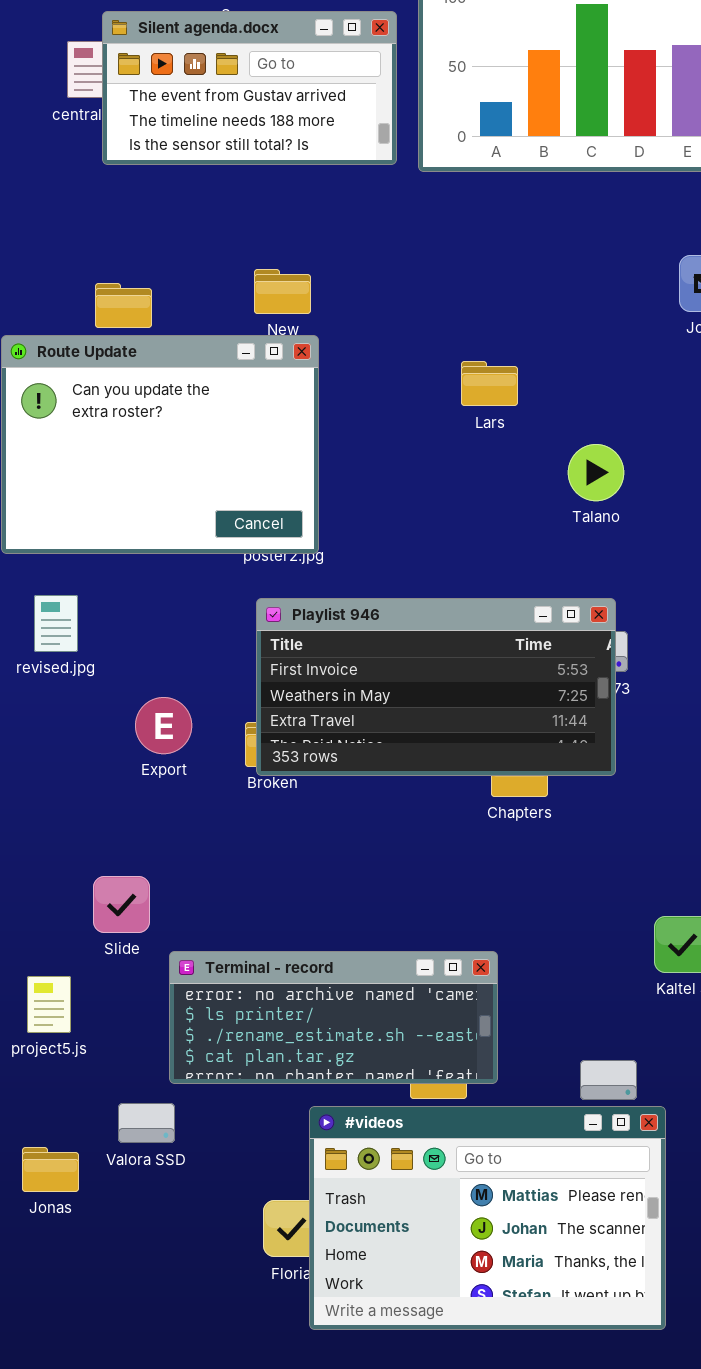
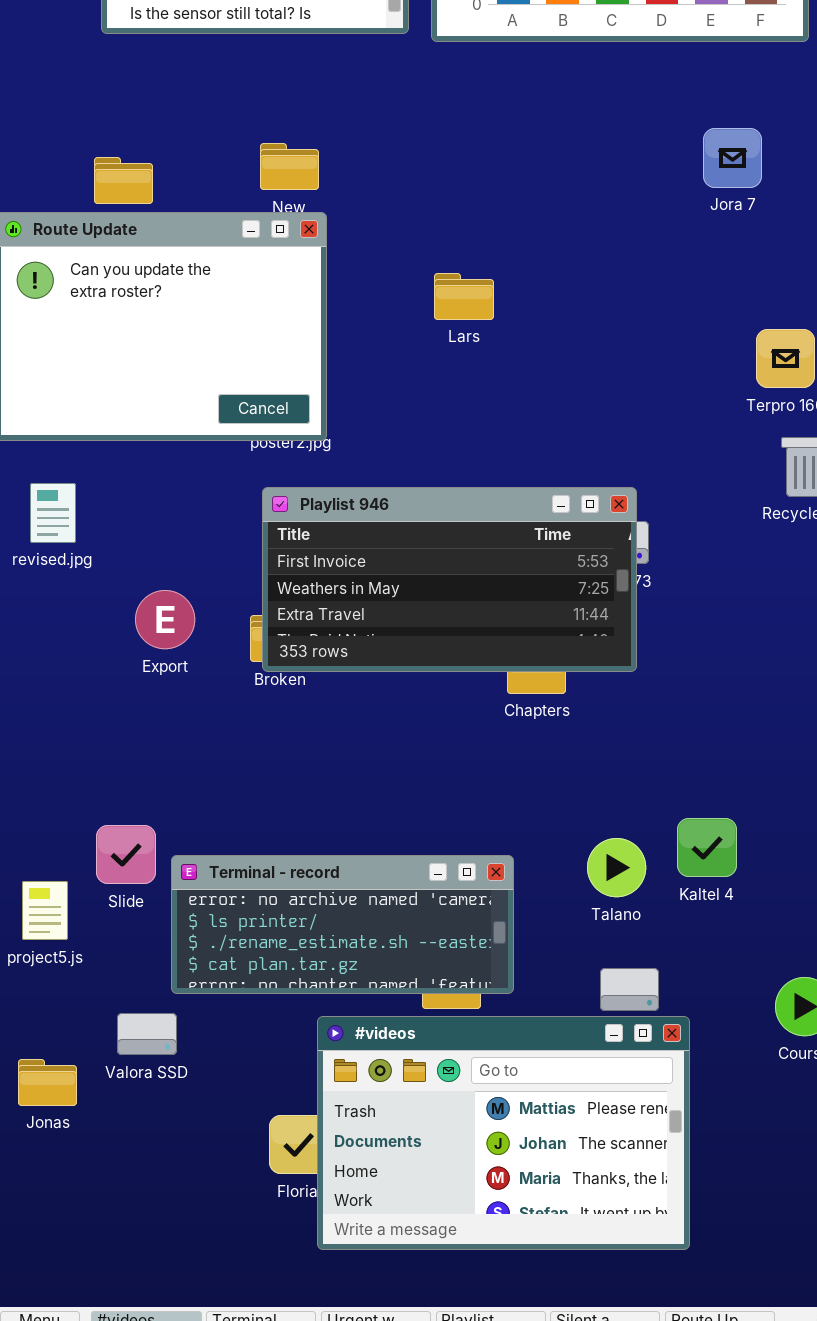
Lars: [461,361,518,406] -> [434,273,494,320], moved
Talano: [568,444,624,501] -> [587,838,646,897], moved
Slide: [93,876,150,933] -> [96,825,156,884], moved

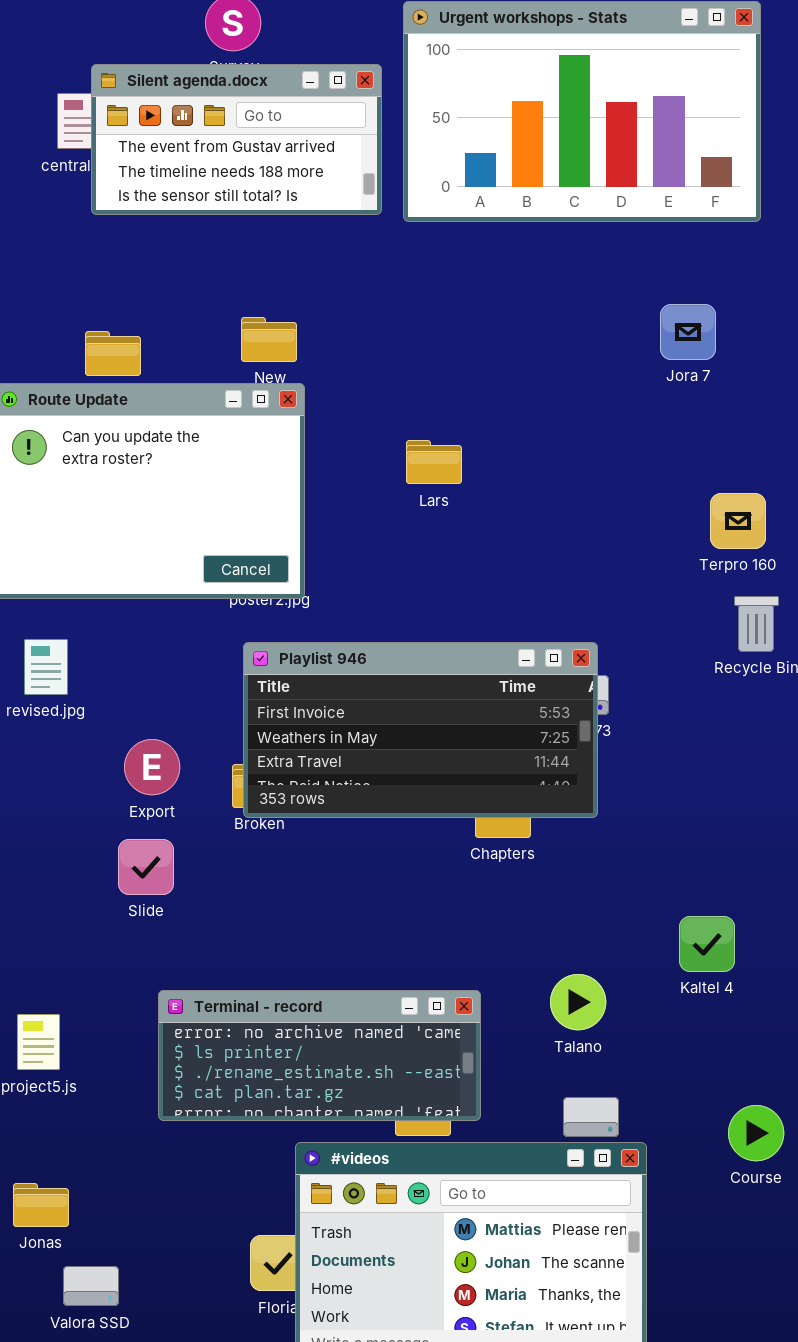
Kaltel 4: [677,818,737,877] -> [679,916,735,972], moved
Slide: [96,825,156,884] -> [118,839,174,895], moved
Valora SSD: [117,1013,177,1055] -> [63,1266,119,1306], moved

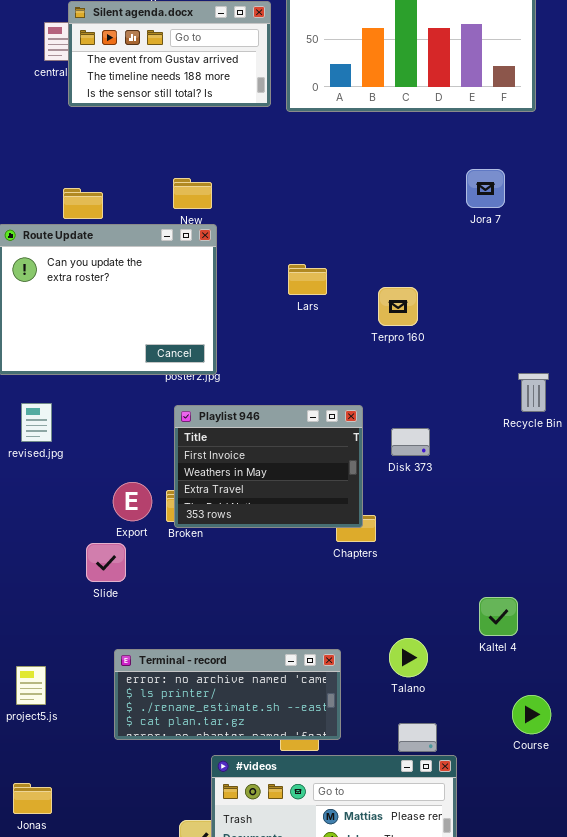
Terpro 160: [710,493,766,549] -> [378,287,418,326], moved
Playlist 946: [243,642,598,818] -> [174,405,363,528], resized
Export: [124,739,180,795] -> [113,482,152,521], moved
Course: [728,1105,784,1161] -> [512,695,551,734], moved

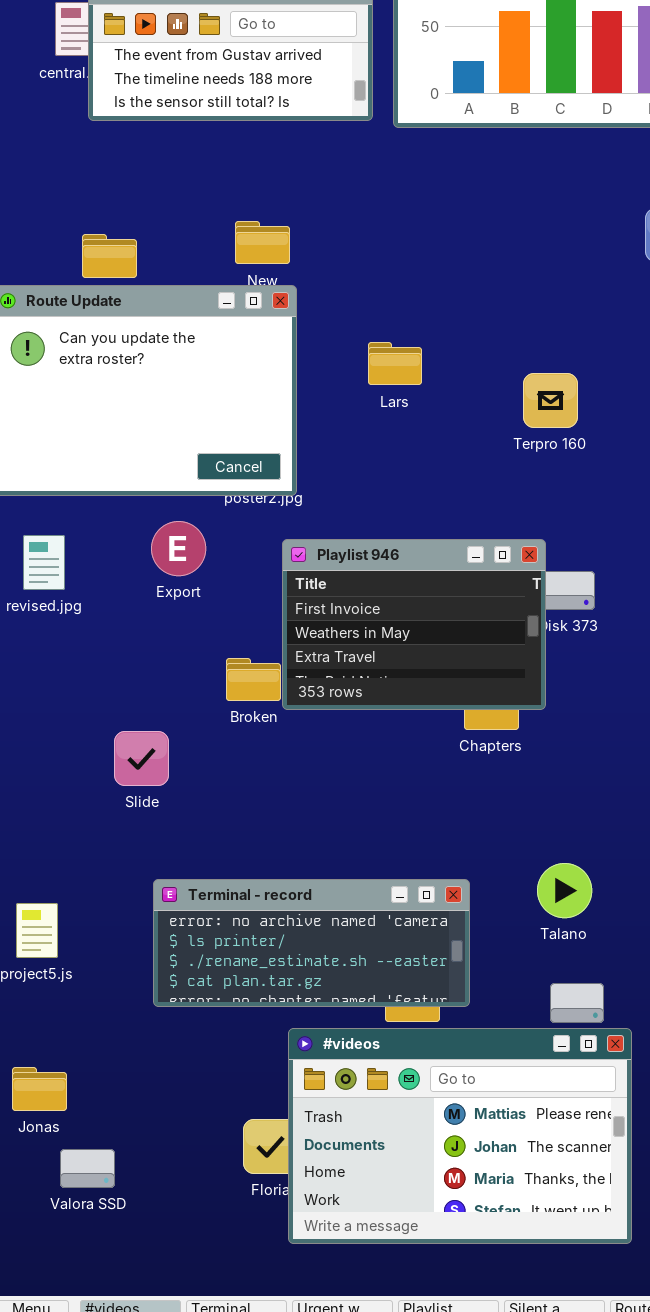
Lars: [288,264,327,295] -> [368,342,422,385], moved
Playlist 946: [174,405,363,528] -> [282,539,546,710], moved
Export: [113,482,152,521] -> [151,521,206,576], moved

